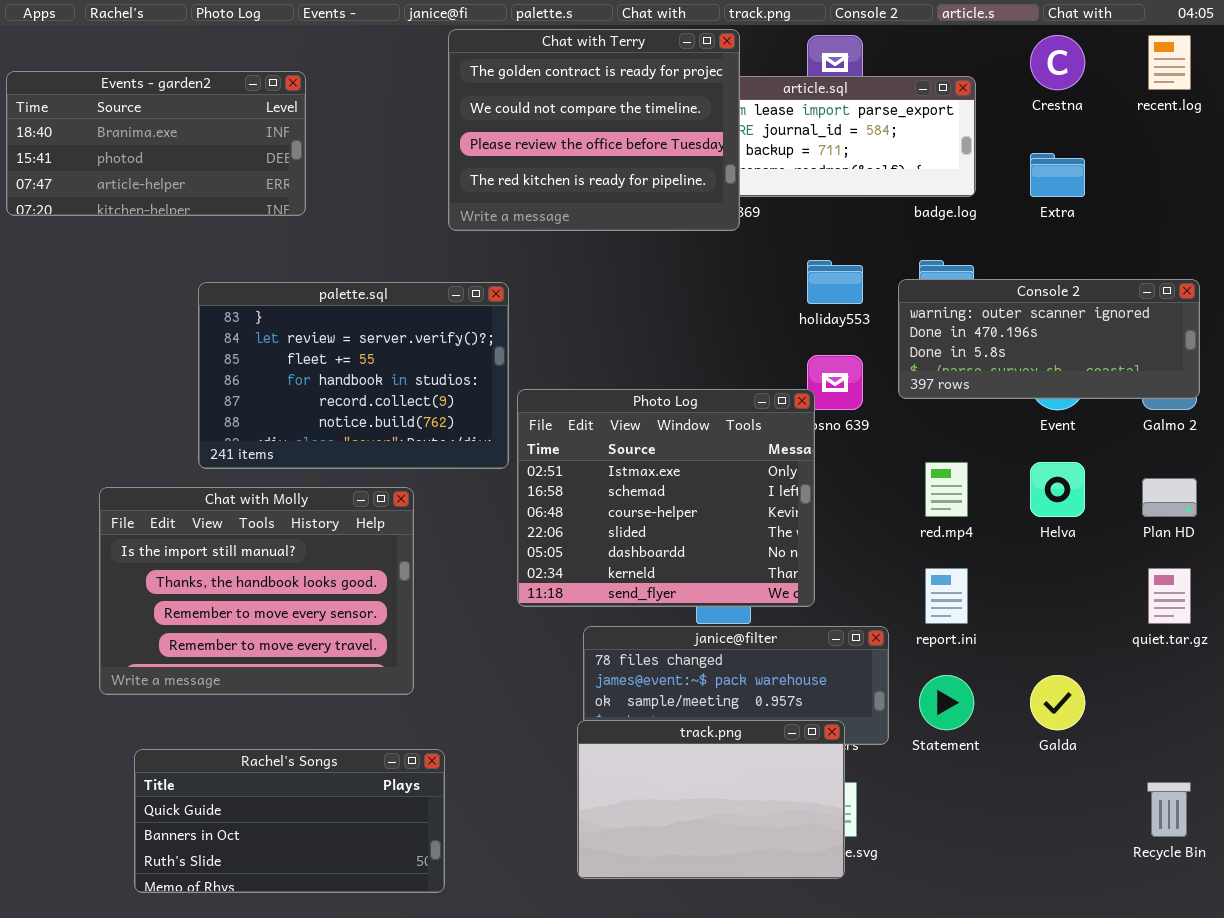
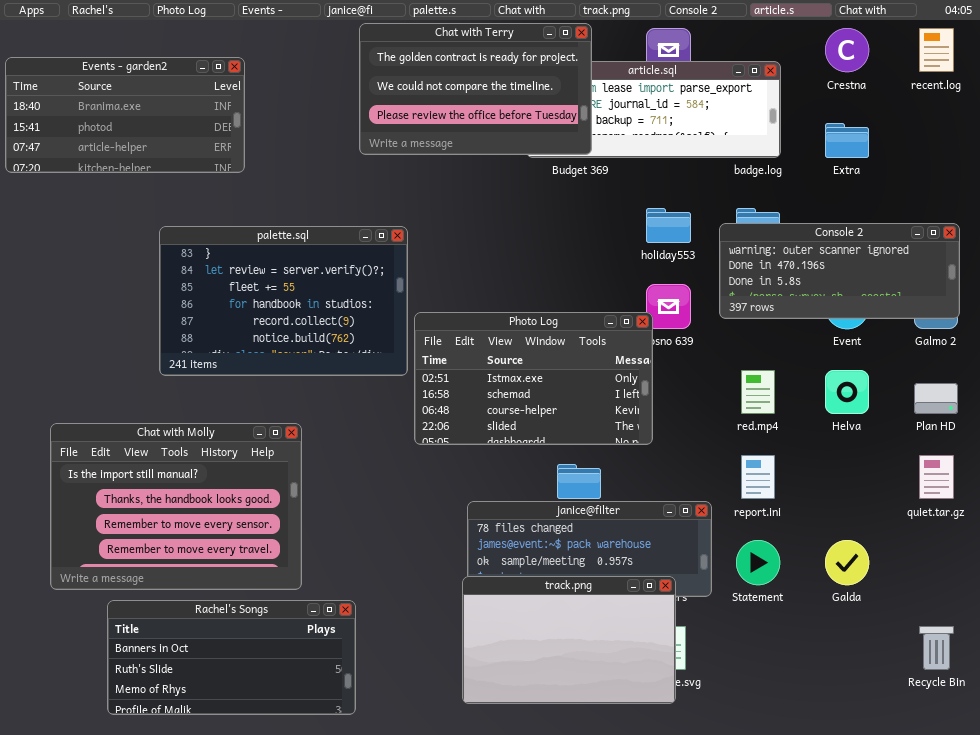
Chat with Terry: [448,29,740,231] -> [359,23,592,155], resized
Photo Log: [517,389,815,607] -> [414,312,653,445], resized
Chat with Molly: [99,487,414,695] -> [50,423,302,590], moved
Rachel's Songs: [134,749,445,893] -> [107,600,356,715], scrolled down 1 row

